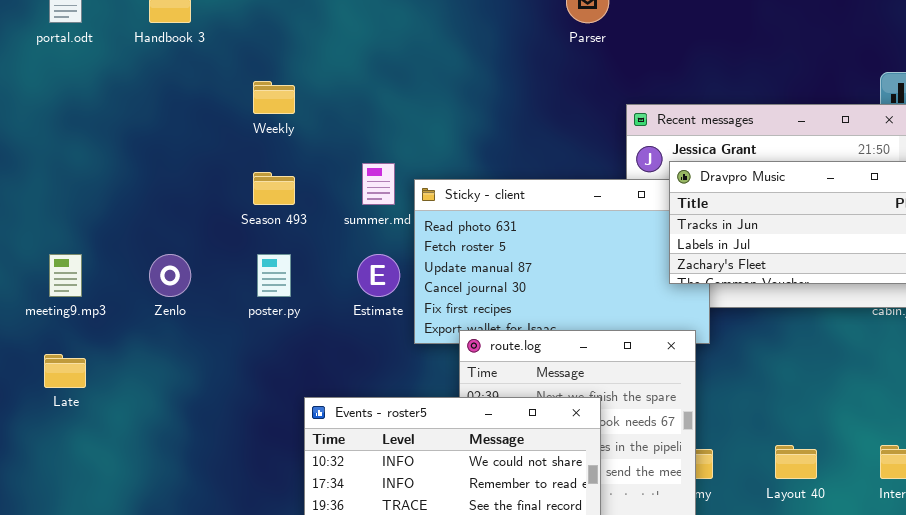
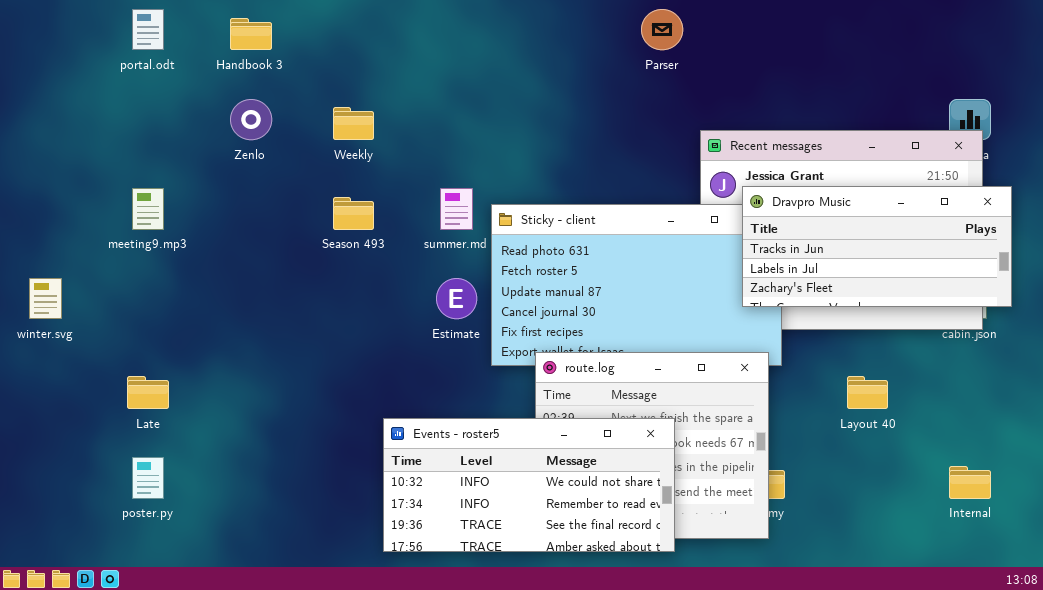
meeting9.mp3: [49,254,82,297] -> [132,188,164,230], moved
Zenlo: [149,254,191,297] -> [230,99,272,140], moved
poster.py: [257,254,291,297] -> [132,457,164,499], moved
Layout 40: [775,445,817,479] -> [847,376,888,409], moved

